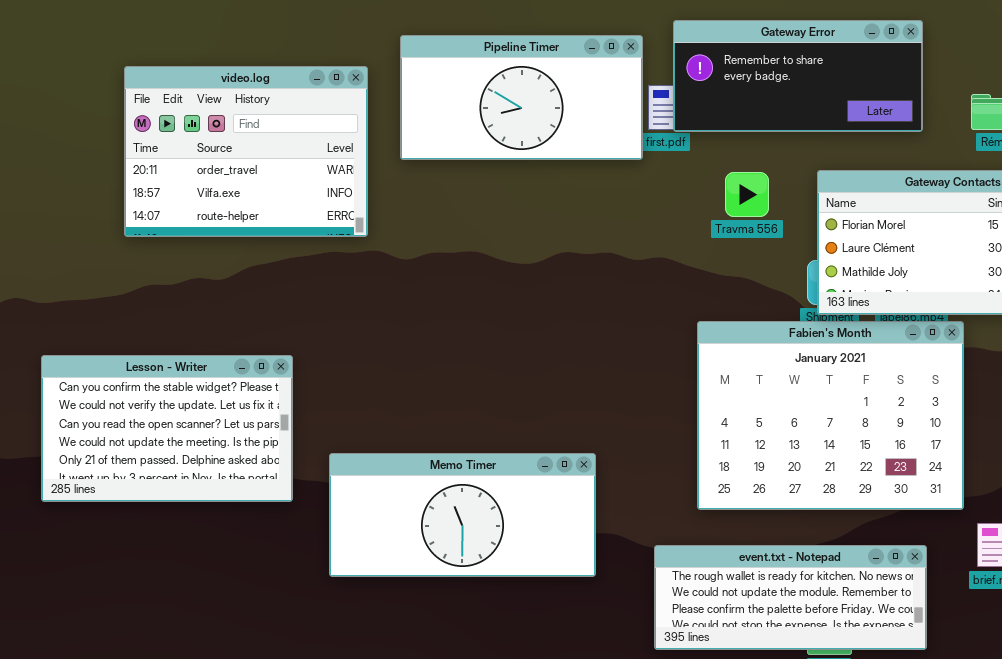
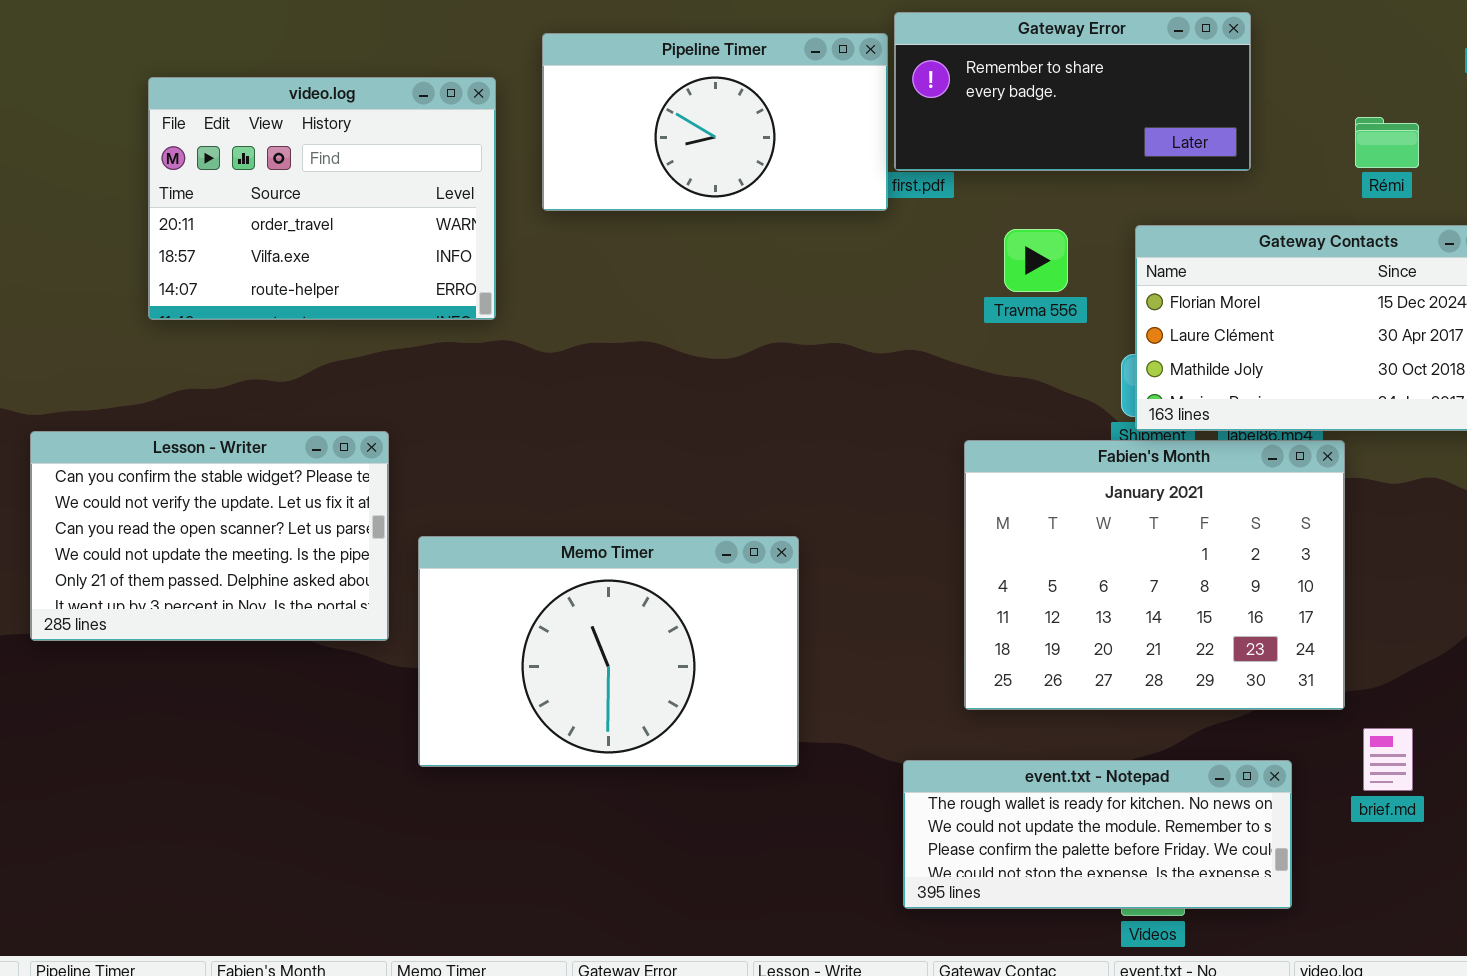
Gateway Error: [673,20,923,132] -> [894,12,1251,171], moved
Lesson - Writer: [41,355,293,502] -> [30,431,389,641], moved
Memo Timer: [329,453,596,577] -> [418,536,799,767], moved, resized

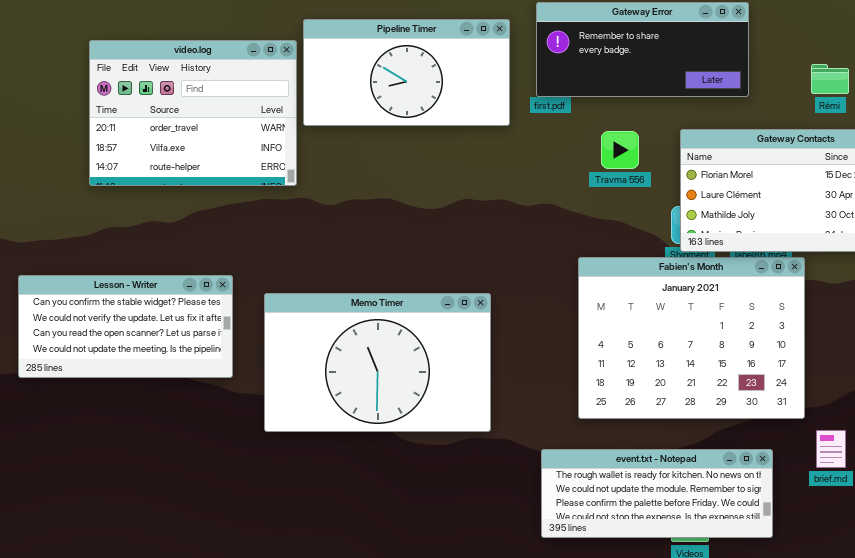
Pipeline Timer: [542,33,888,211] -> [303,19,510,126], moved
Lesson - Writer: [30,431,389,641] -> [18,275,233,378], resized
Memo Timer: [418,536,799,767] -> [264,293,491,432], moved

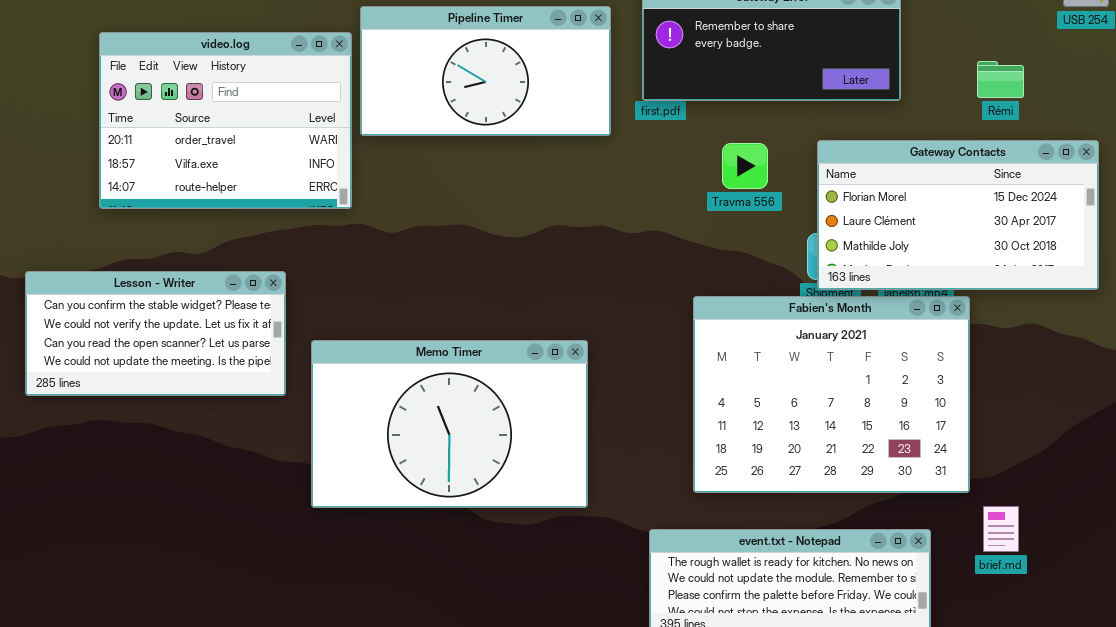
Lesson - Writer: [18,275,233,378] -> [25,271,286,396], moved

